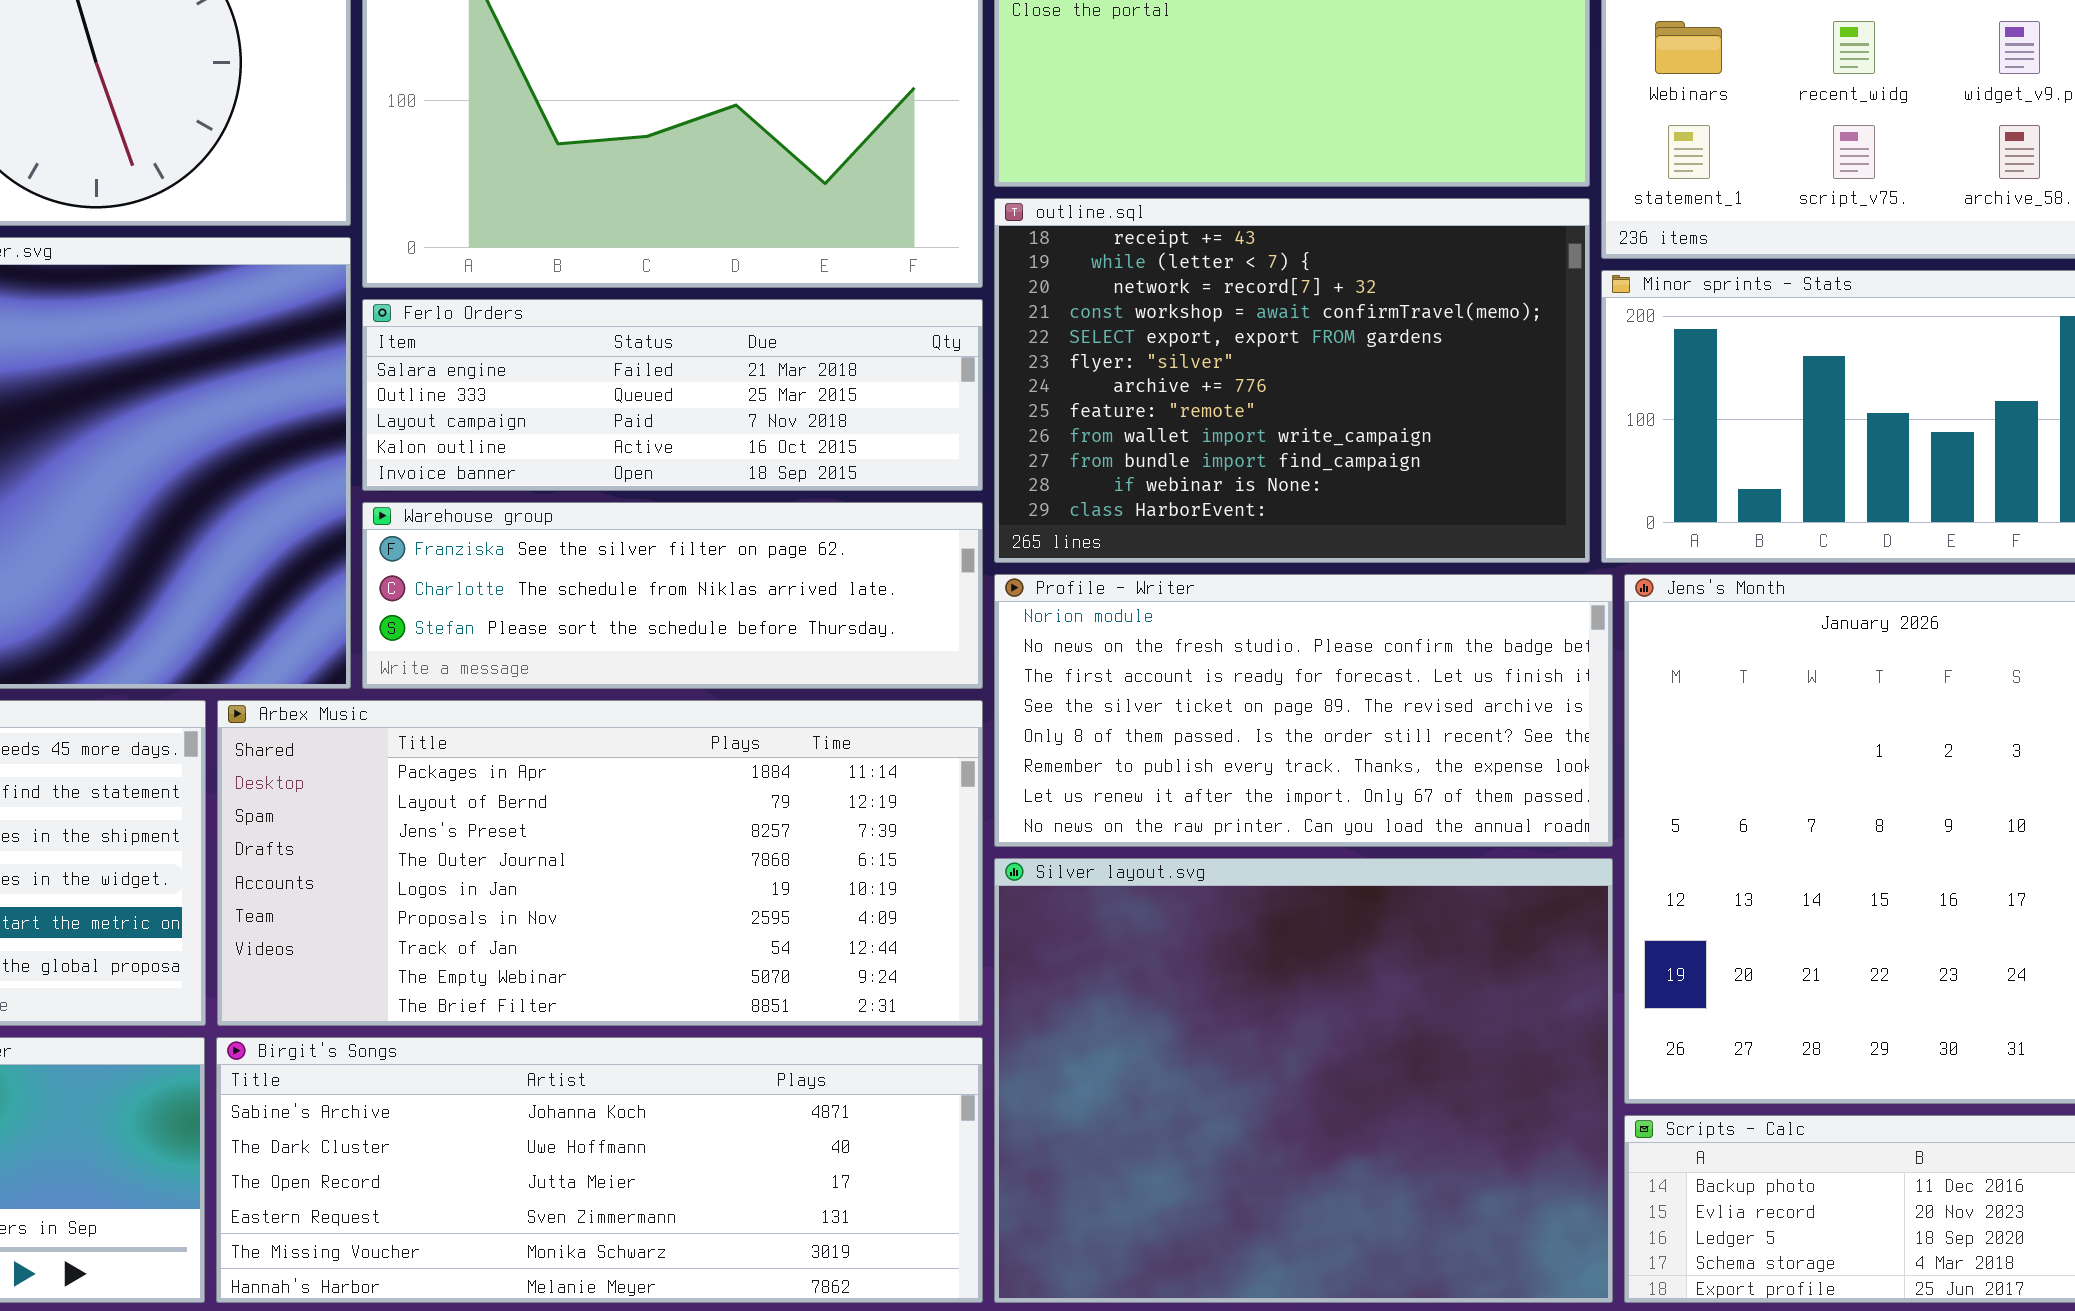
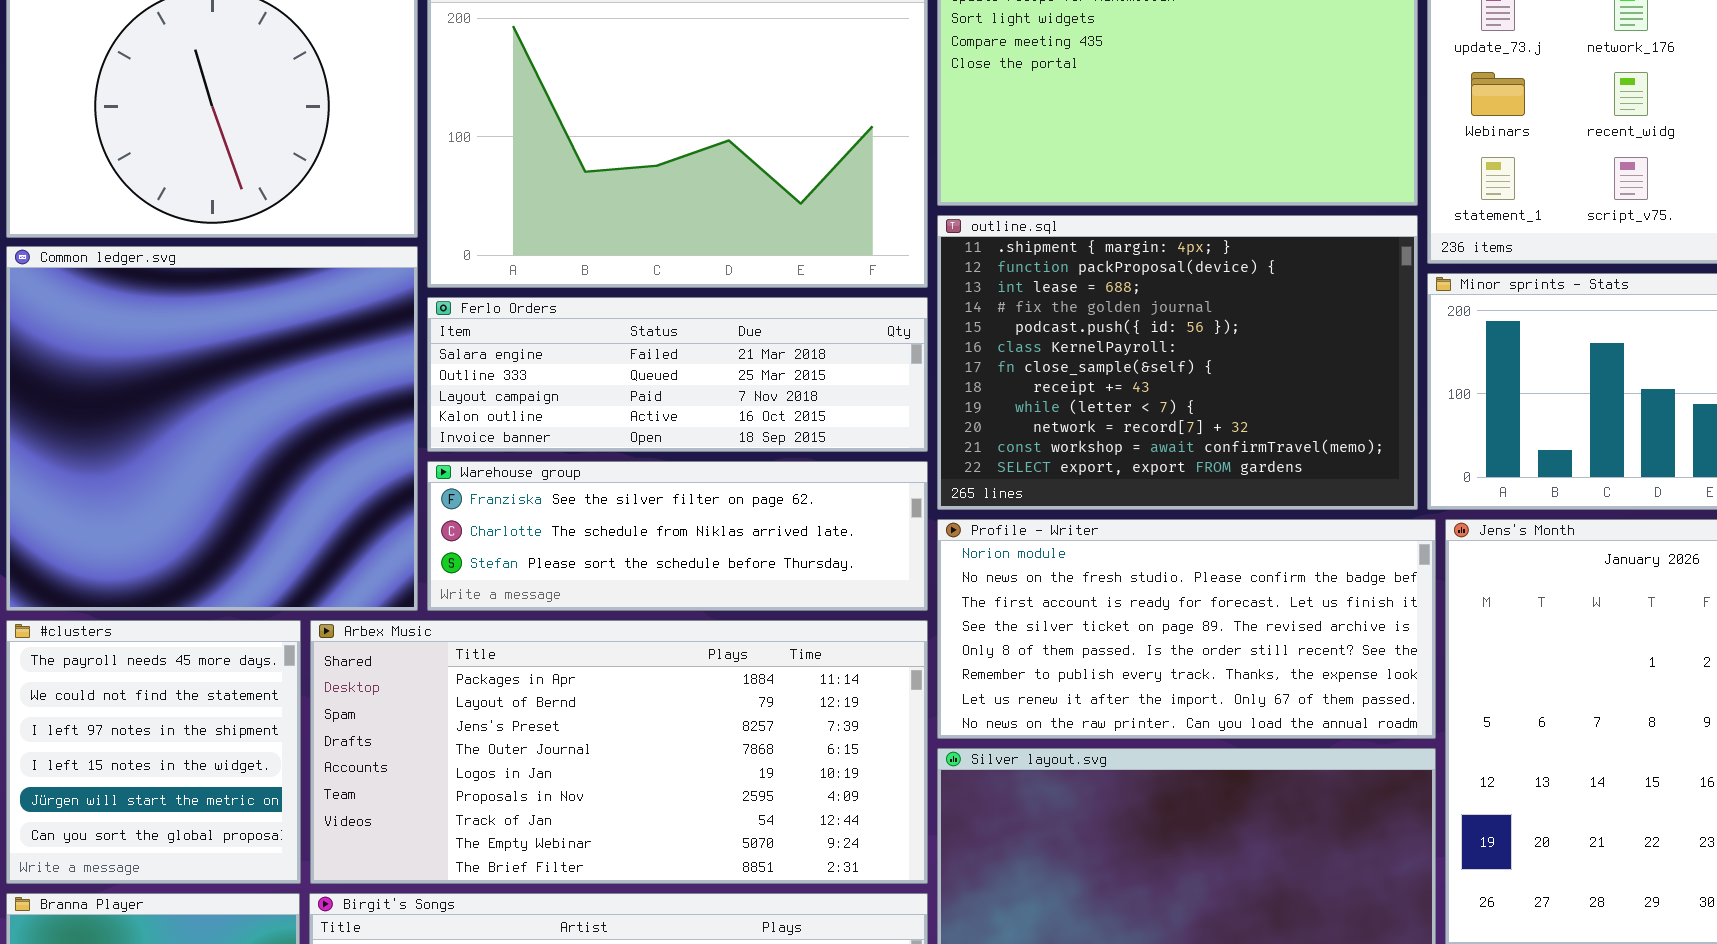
outline.sql: [994,198,1590,563] -> [937,215,1418,510], scrolled up 7 rows

